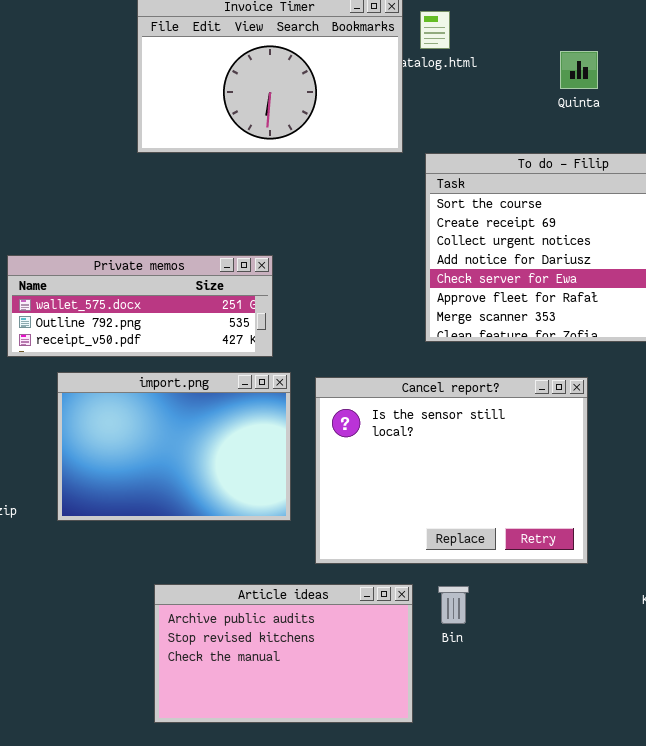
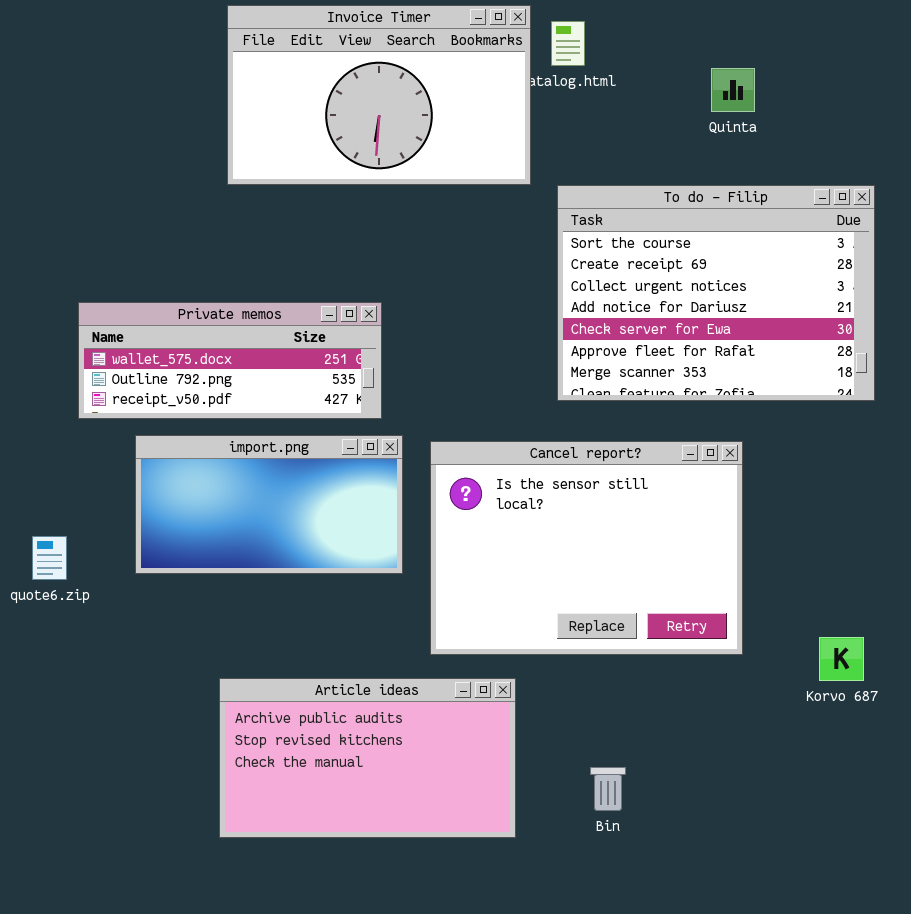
import.png: [57,372,291,521] -> [135,435,403,574], resized
Article ideas: [154,584,413,723] -> [219,678,516,838], moved
Bin: [438,586,469,624] -> [590,767,626,811], moved

